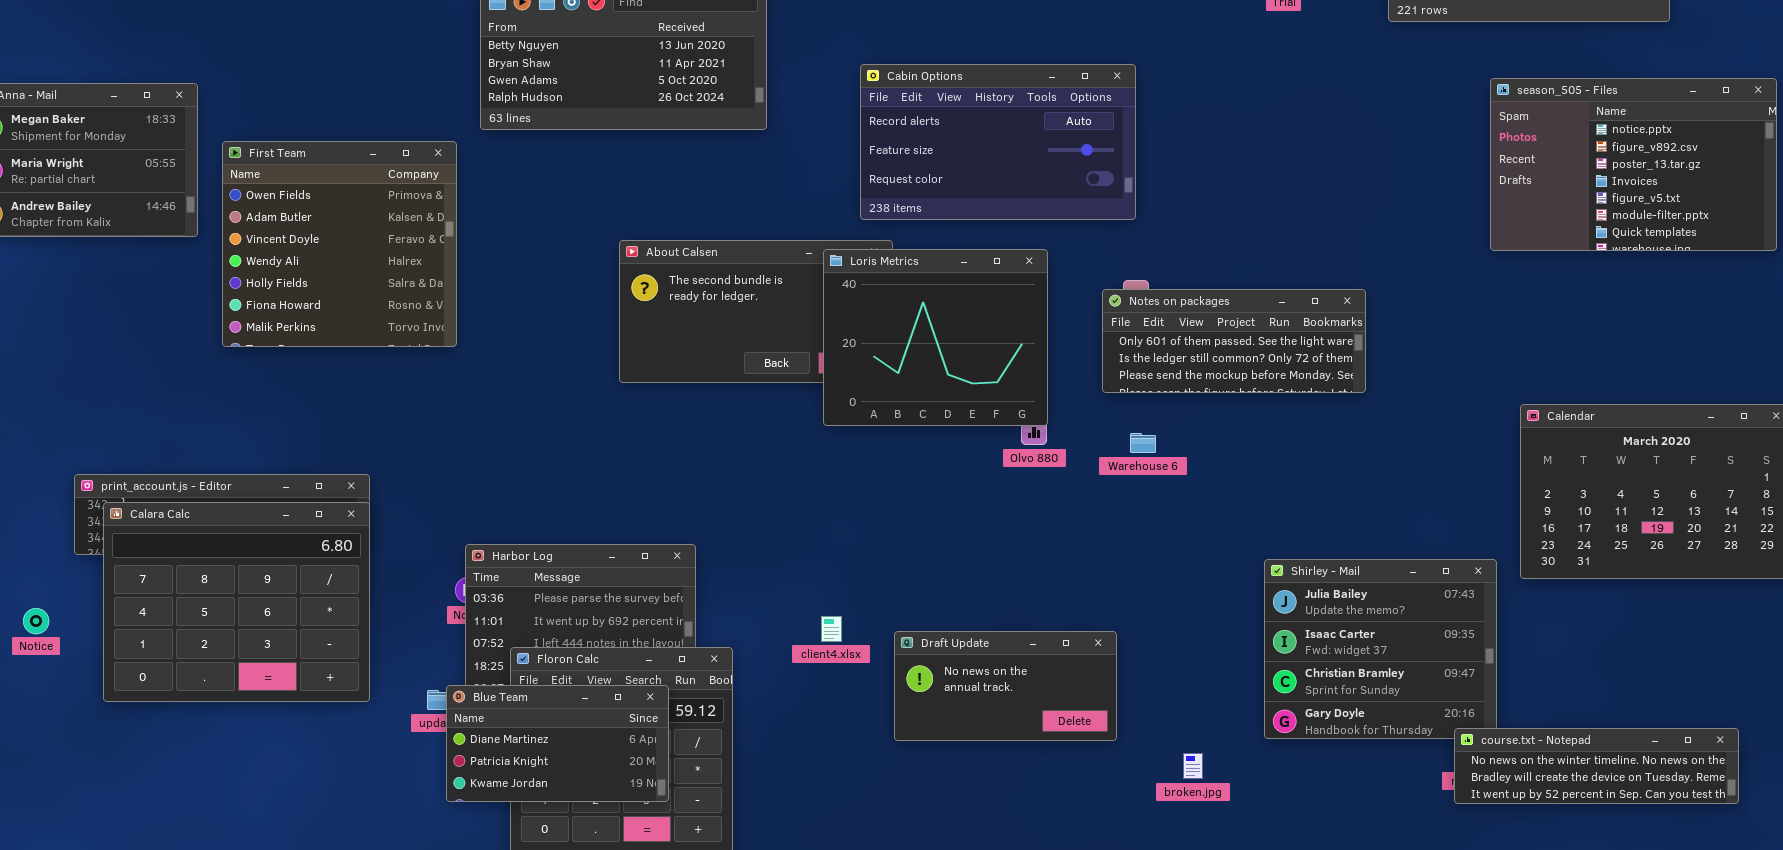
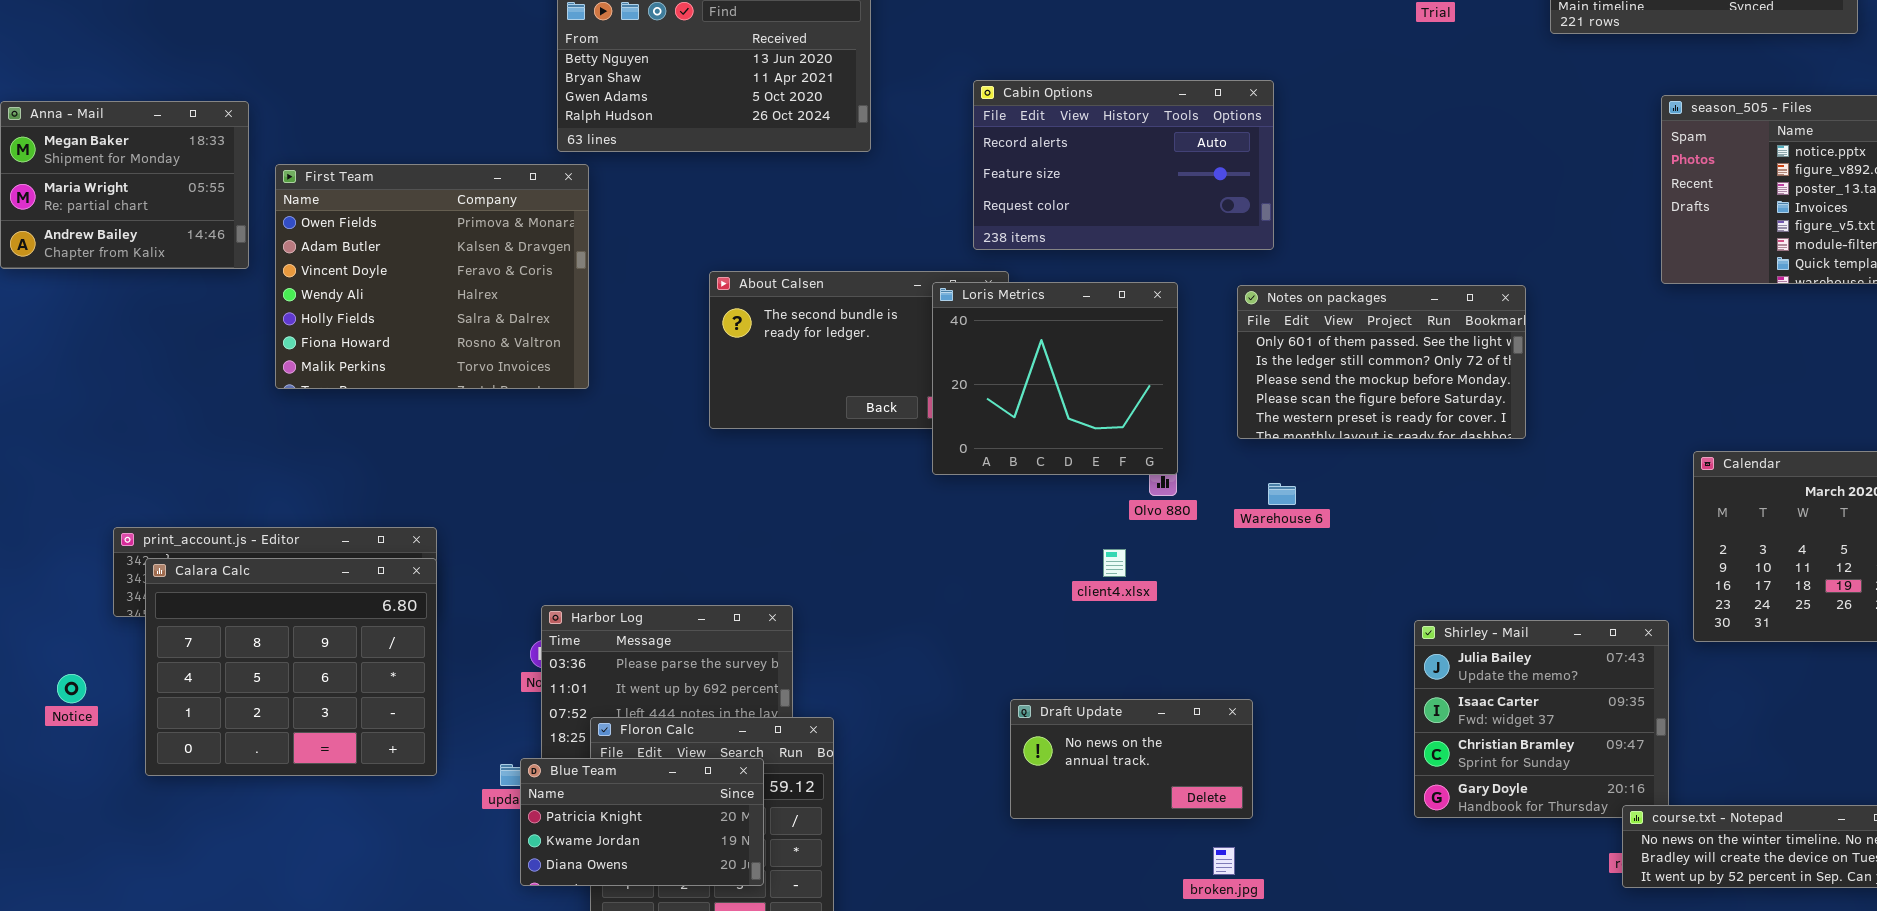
First Team: [222,141,457,347] -> [275,164,589,389], resized
Notes on packages: [1102,289,1366,393] -> [1237,285,1526,439], resized
client4.xlsx: [821,616,842,642] -> [1103,549,1126,577], moved
Blue Team: [446,685,669,802] -> [520,758,764,886], scrolled down 1 row
broken.jpg: [1183,753,1203,779] -> [1213,847,1235,875], moved

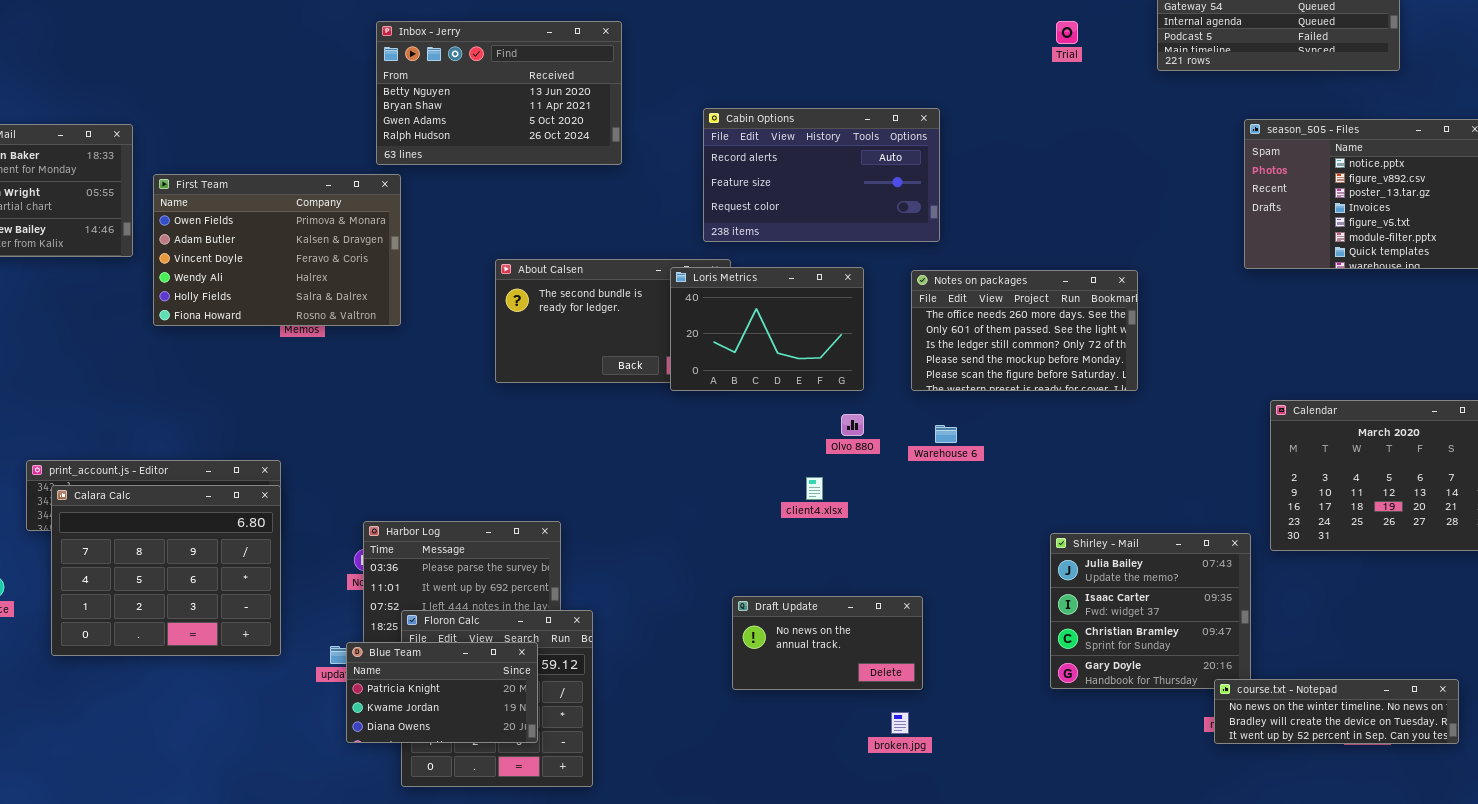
First Team: [275,164,589,389] -> [153,174,401,326], resized
Loris Metrics: [932,282,1178,475] -> [670,267,864,391], resized
Notes on packages: [1237,285,1526,439] -> [911,270,1138,391], scrolled up 1 row

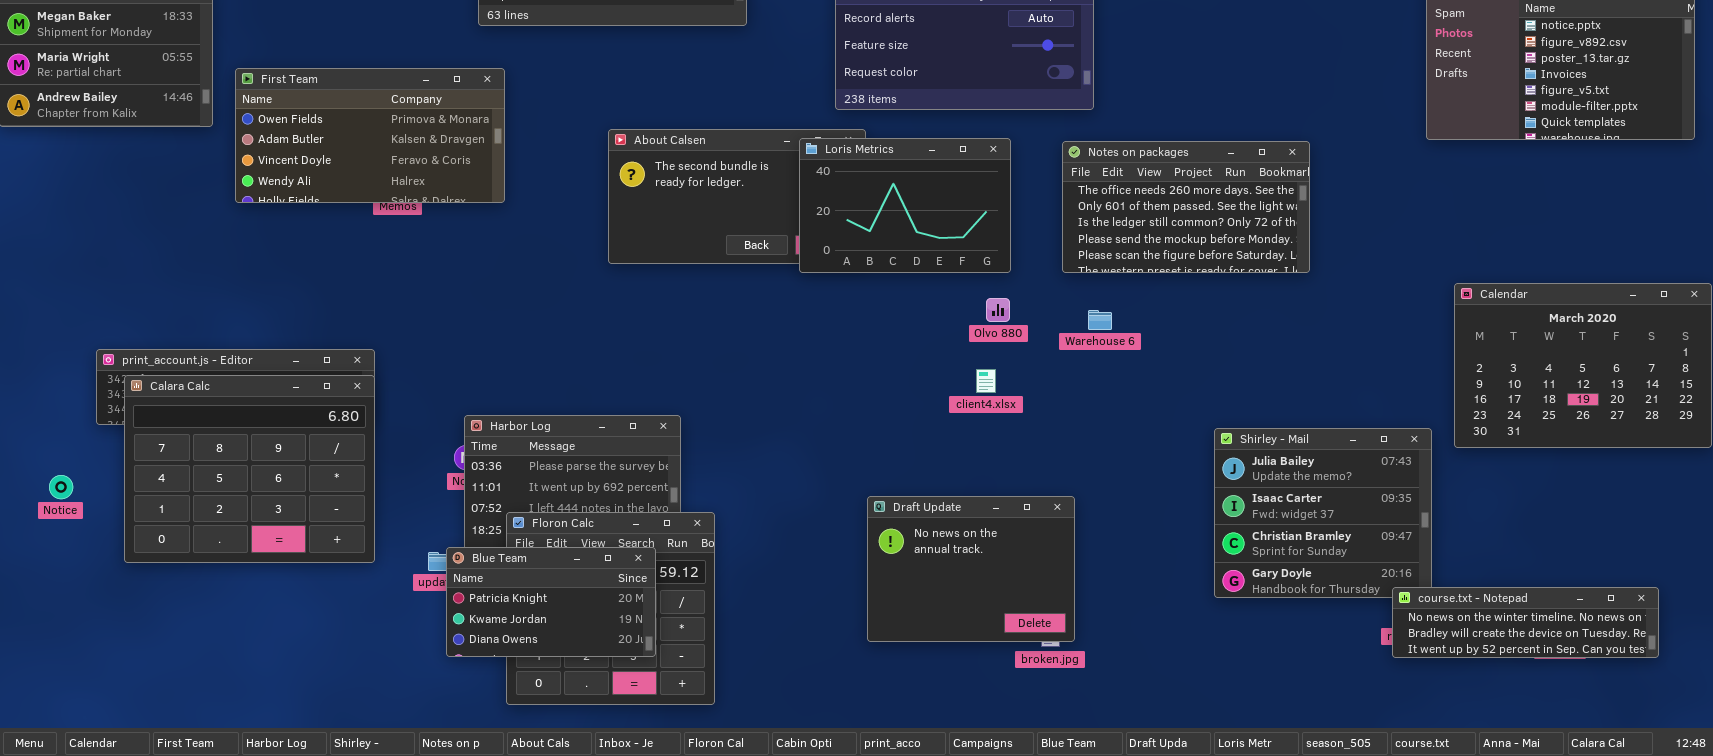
First Team: [153,174,401,326] -> [235,68,505,203], resized
client4.xlsx: [806,477,823,500] -> [976,369,996,393], moved
Draft Update: [732,596,923,690] -> [867,496,1075,642], resized

